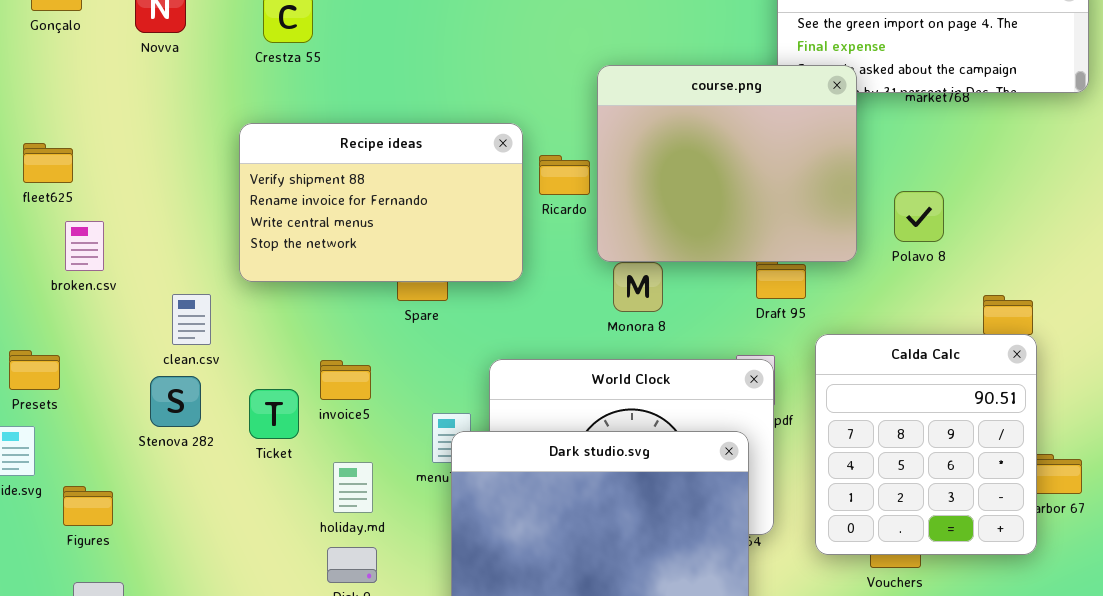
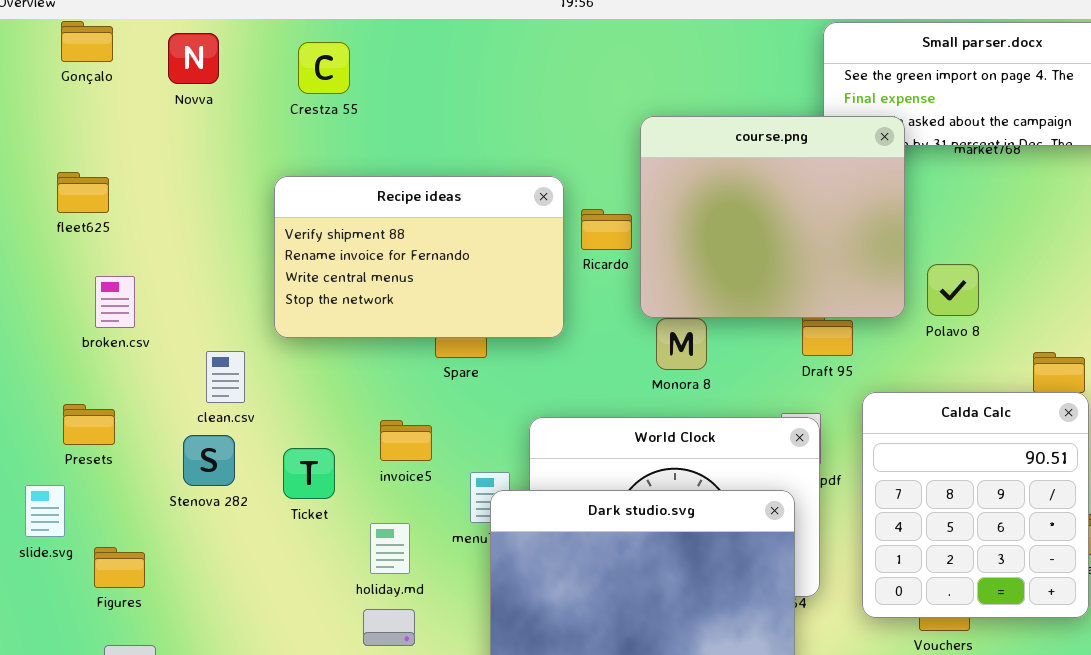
fleet625: [23,143,73,183] -> [57,172,109,213], moved
Polavo 8: [894,191,944,242] -> [927,264,979,316], moved
Presets: [9,350,60,390] -> [63,404,115,445], moved
invoice5: [320,360,371,400] -> [380,420,432,461], moved

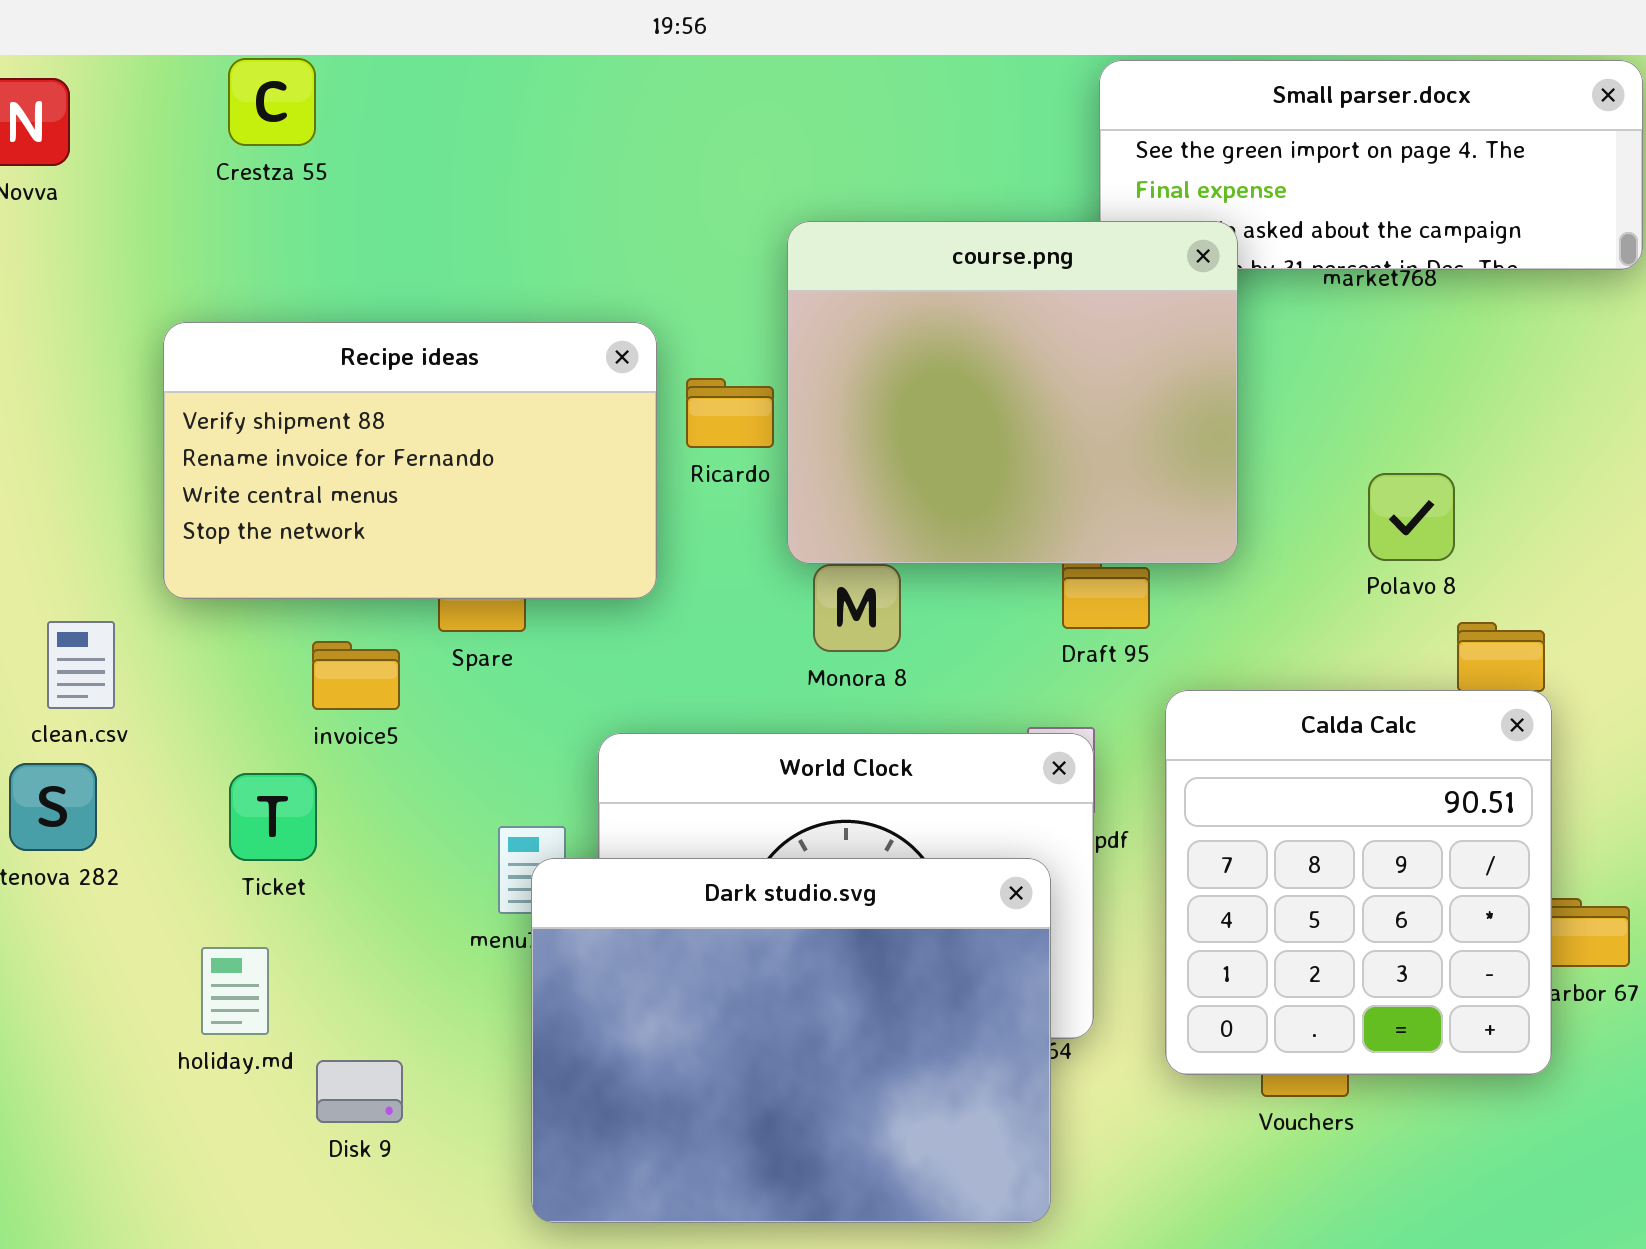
Crestza 55: [298,42,350,94] -> [228,58,316,146], moved
Polavo 8: [927,264,979,316] -> [1368,473,1455,561], moved
invoice5: [380,420,432,461] -> [312,641,400,710], moved
Ticket: [283,448,335,499] -> [229,773,317,861], moved
holiday.md: [370,523,410,574] -> [201,947,269,1035], moved

